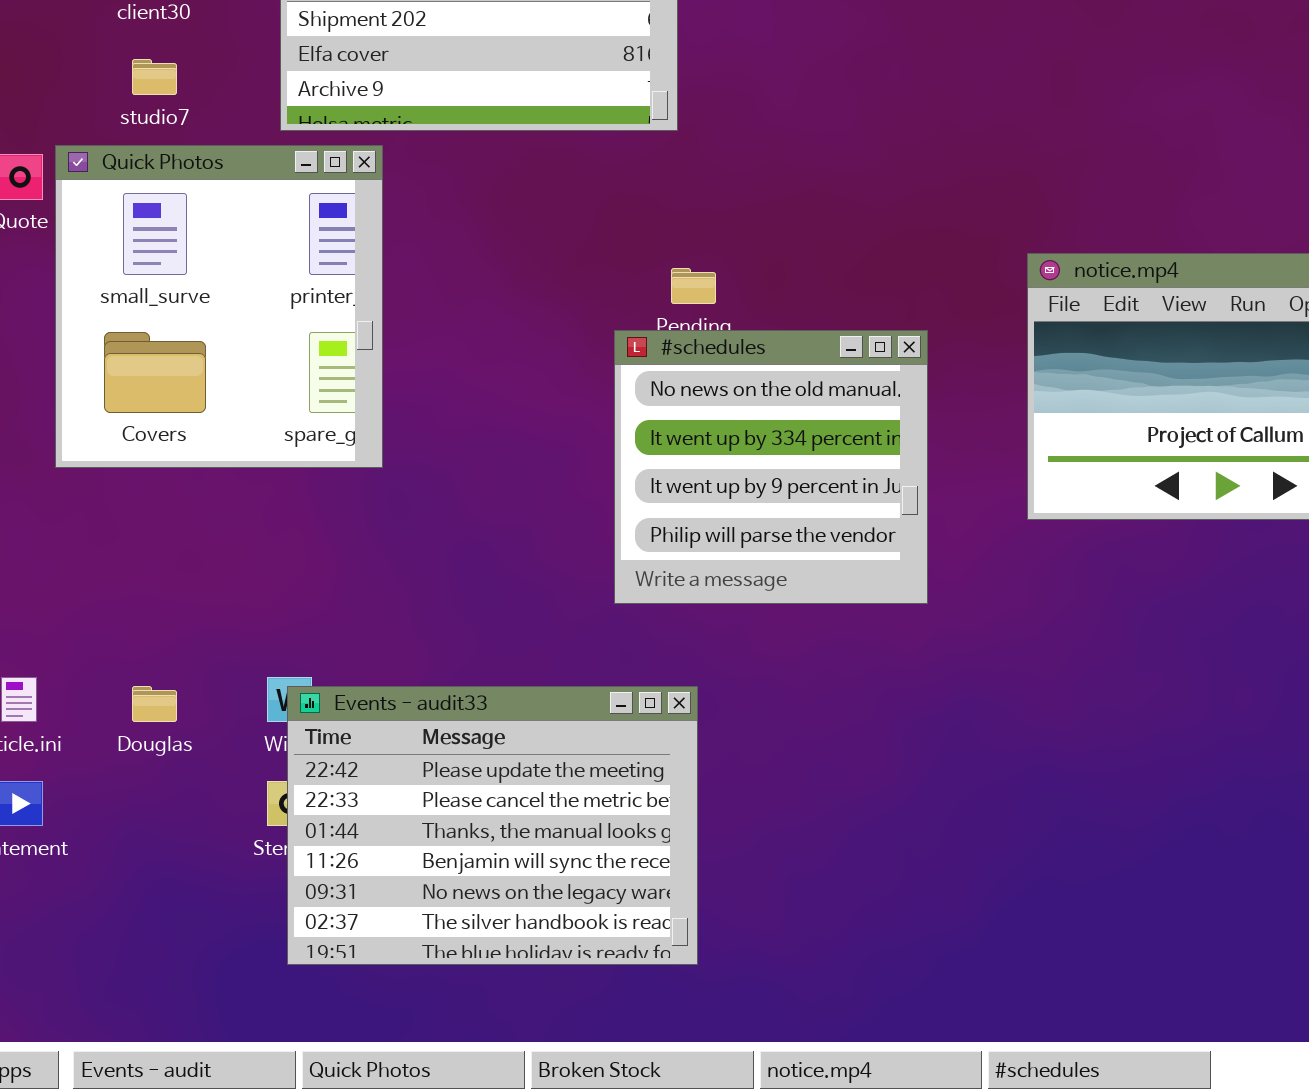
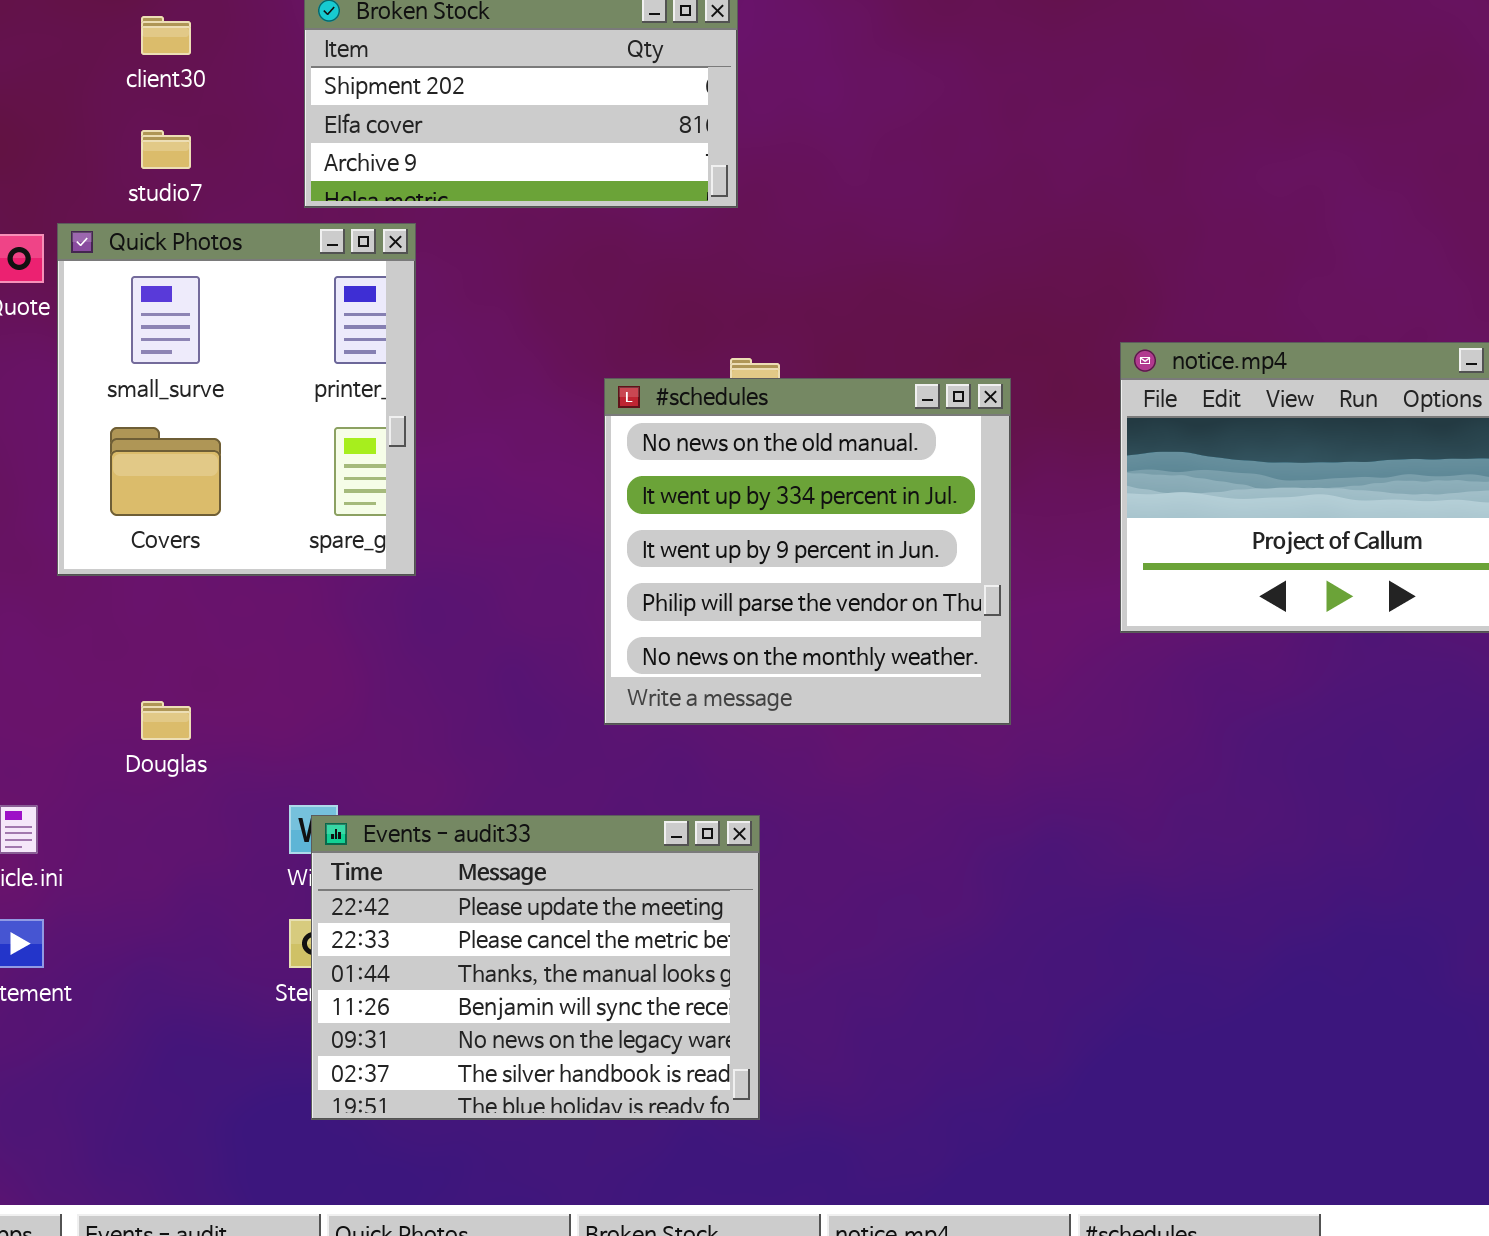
#schedules: [614,330,928,604] -> [604,378,1011,725], resized
Douglas: [132,686,177,722] -> [141,701,191,740], moved

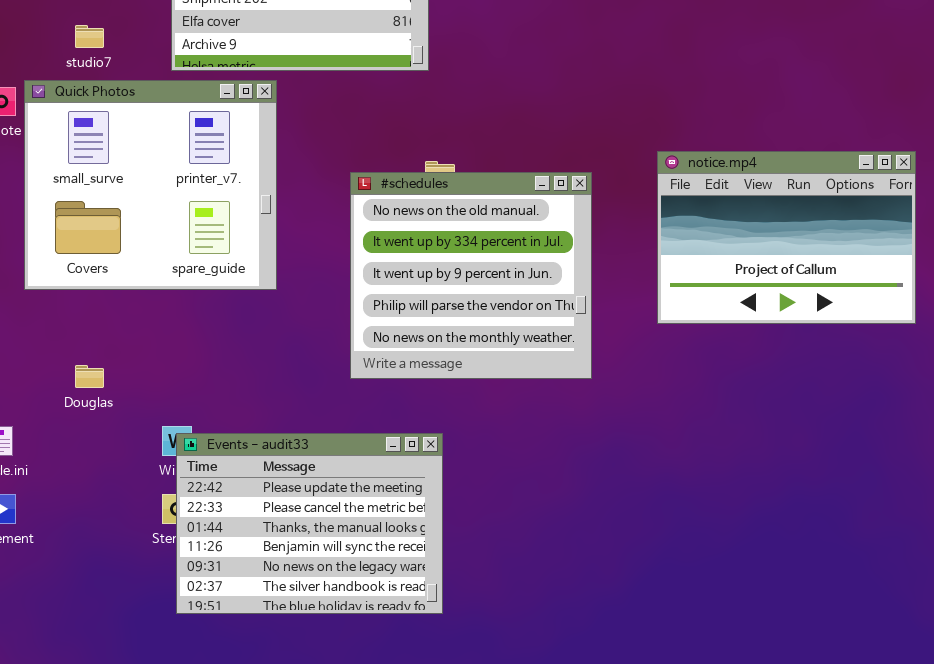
Quick Photos: [57,223,416,576] -> [24,80,277,290], resized

